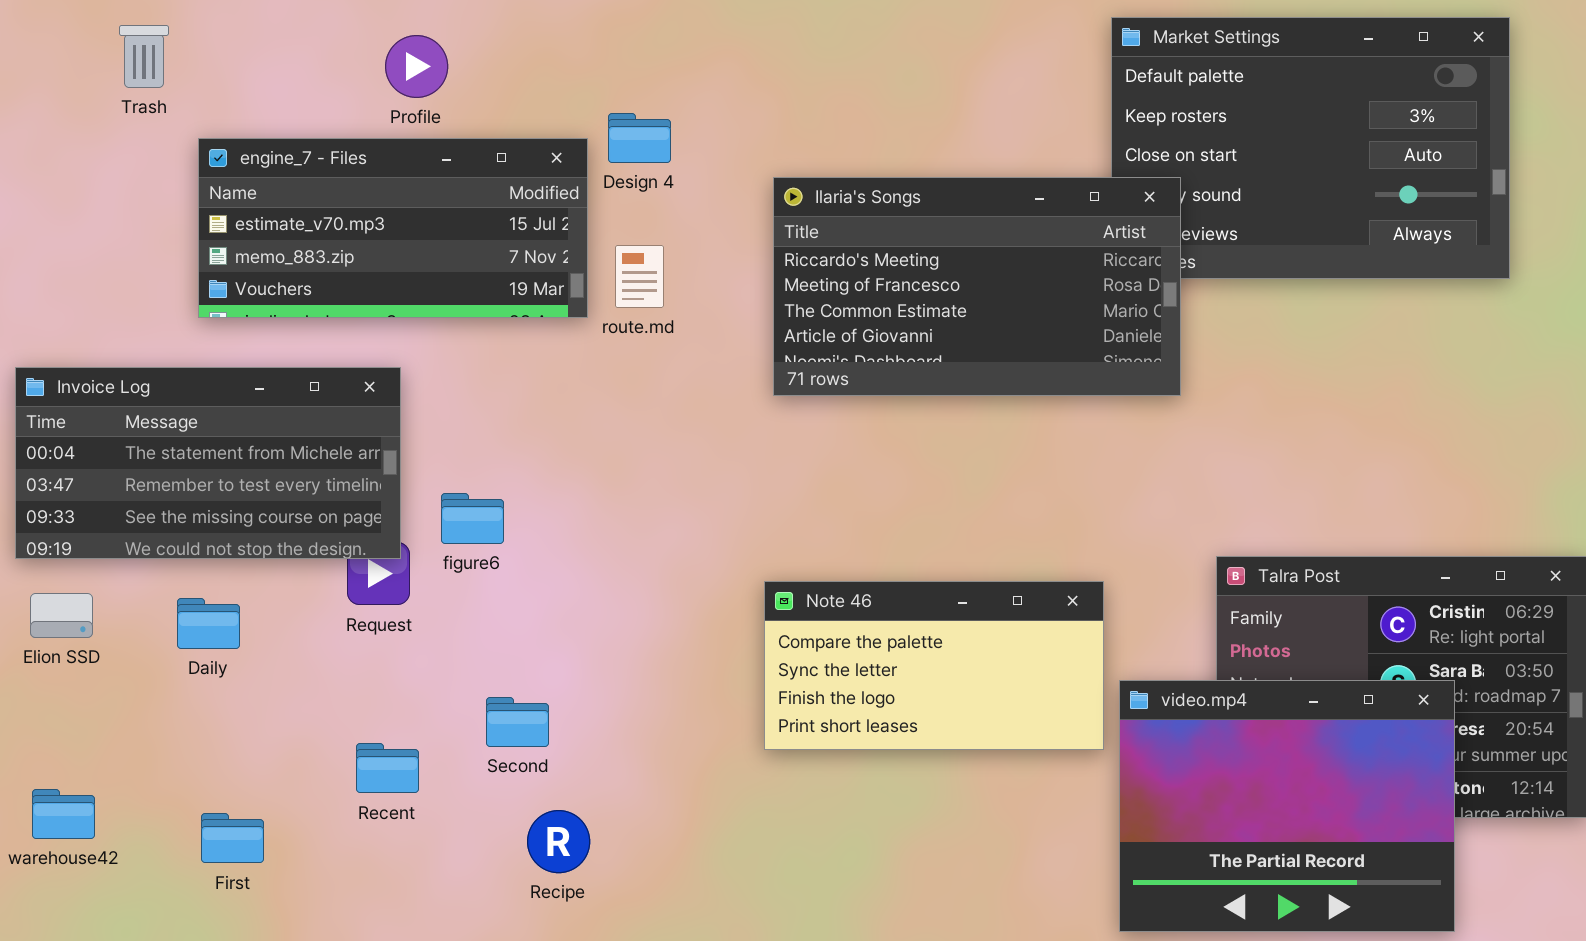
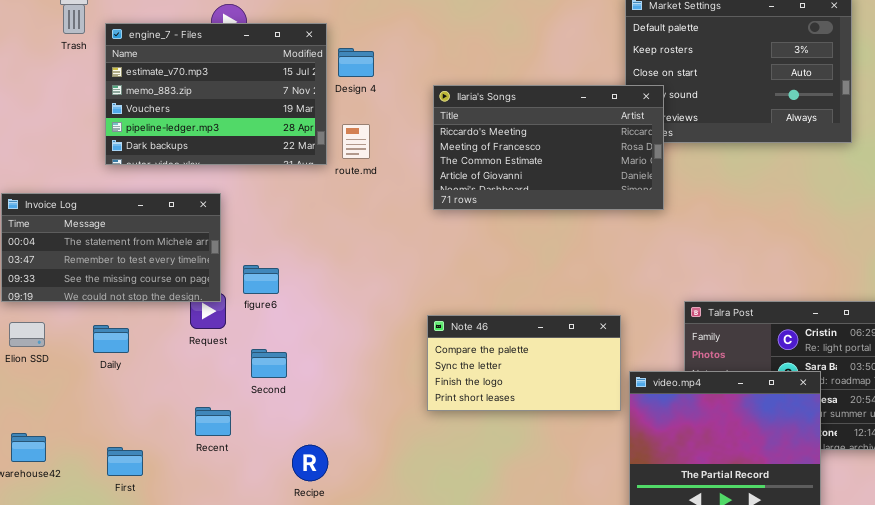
engine_7 - Files: [198,138,588,318] -> [105,23,327,165], resized
Second: [486,697,549,747] -> [251,349,287,378], moved

